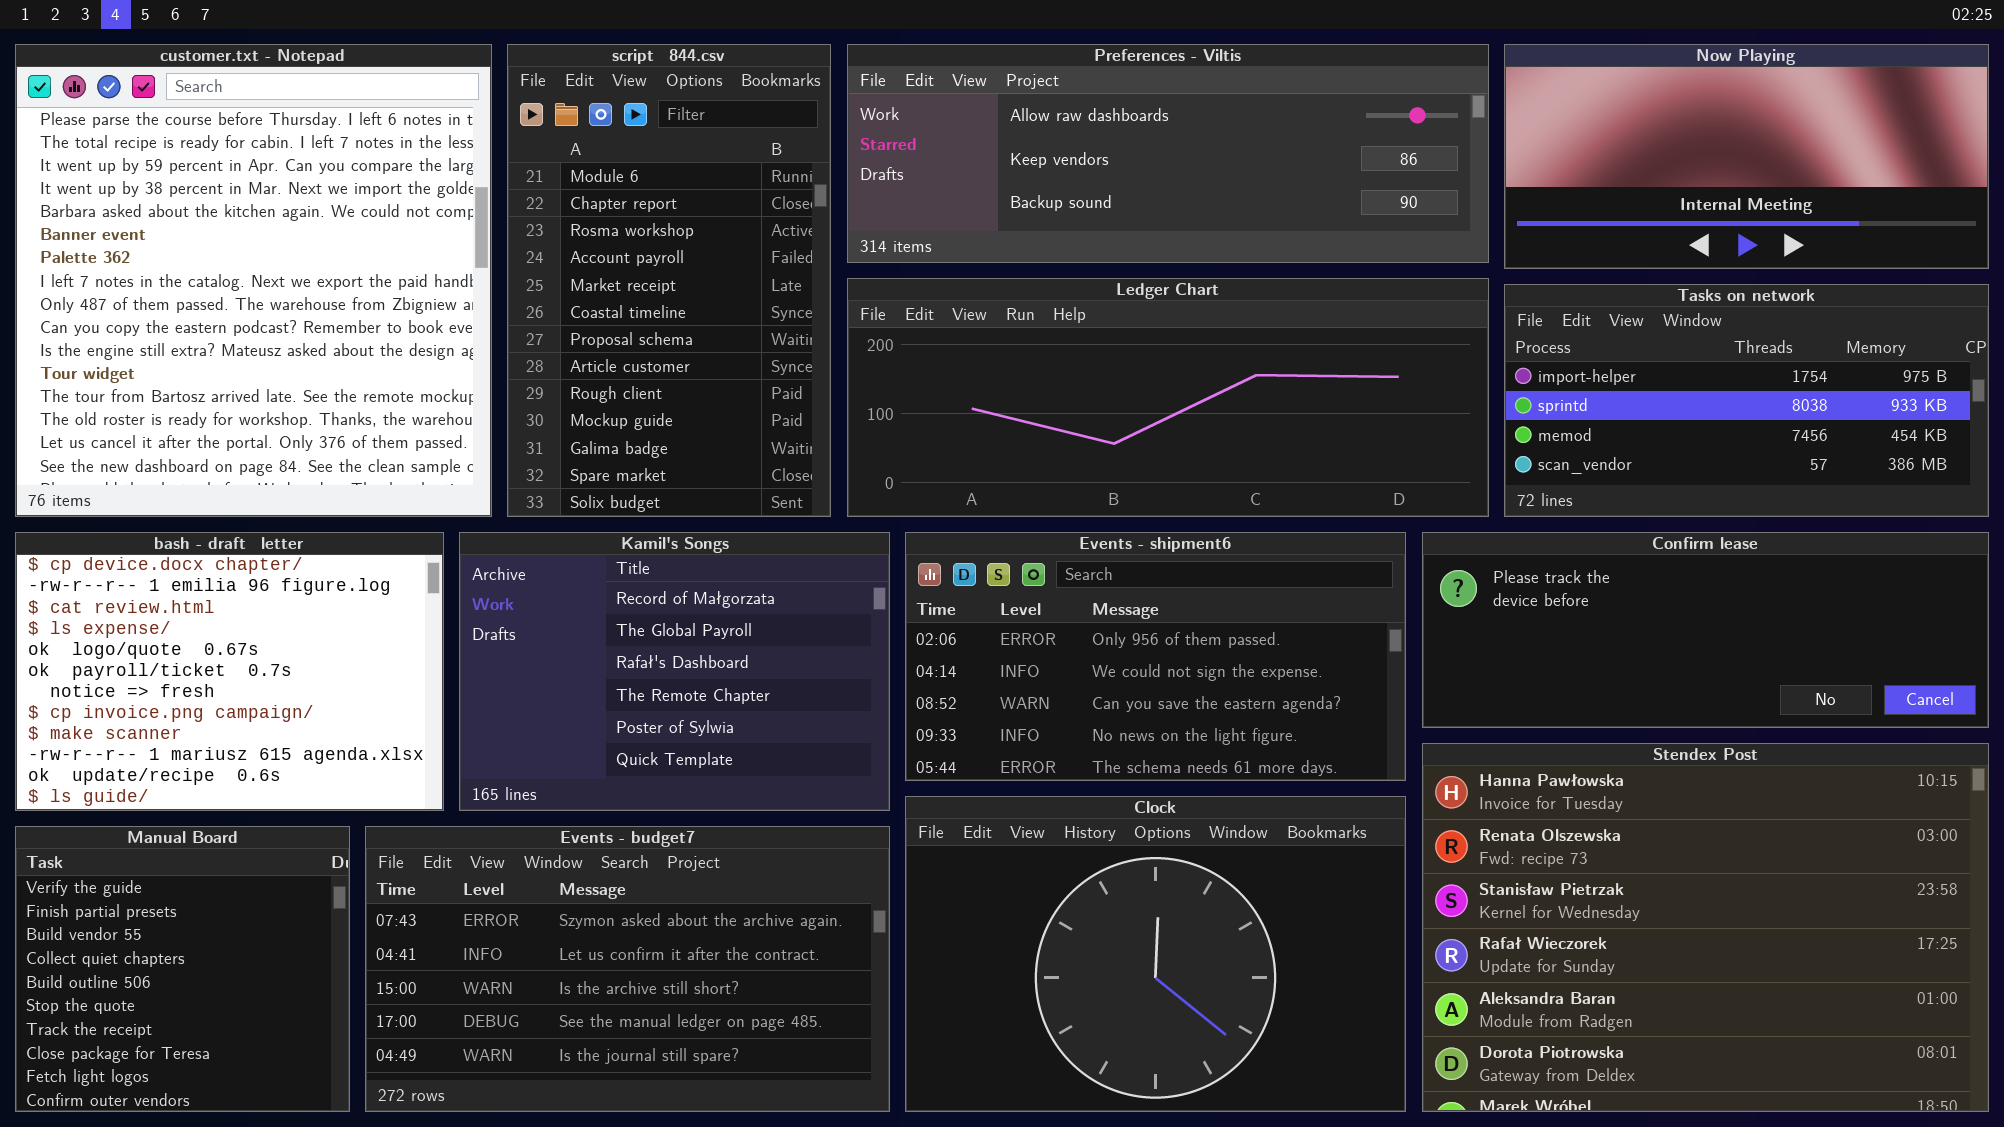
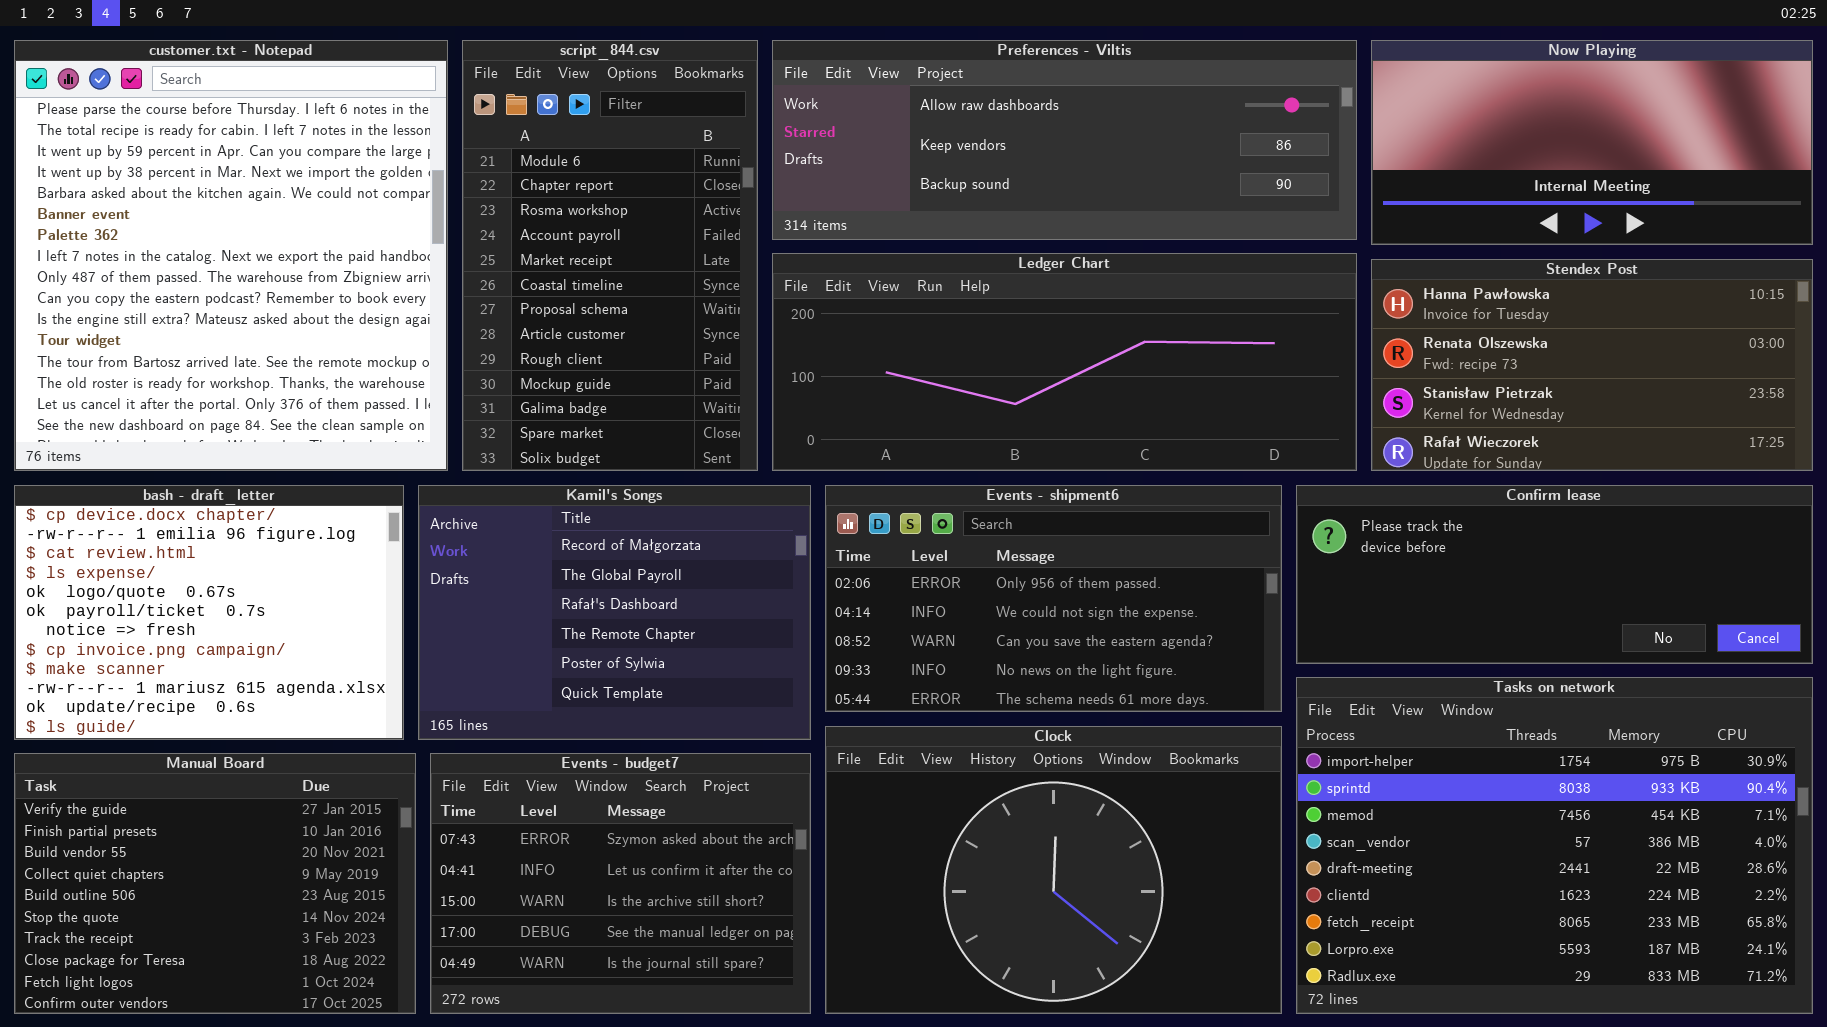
Tasks on network: [1504,284,1989,517] -> [1296,677,1813,1014], moved, resized
Stendex Post: [1422,743,1989,1112] -> [1371,259,1813,471], moved, resized
Manual Board: [15,826,350,1112] -> [14,753,416,1014], resized
Events - budget7: [365,826,890,1112] -> [430,753,811,1014], resized

